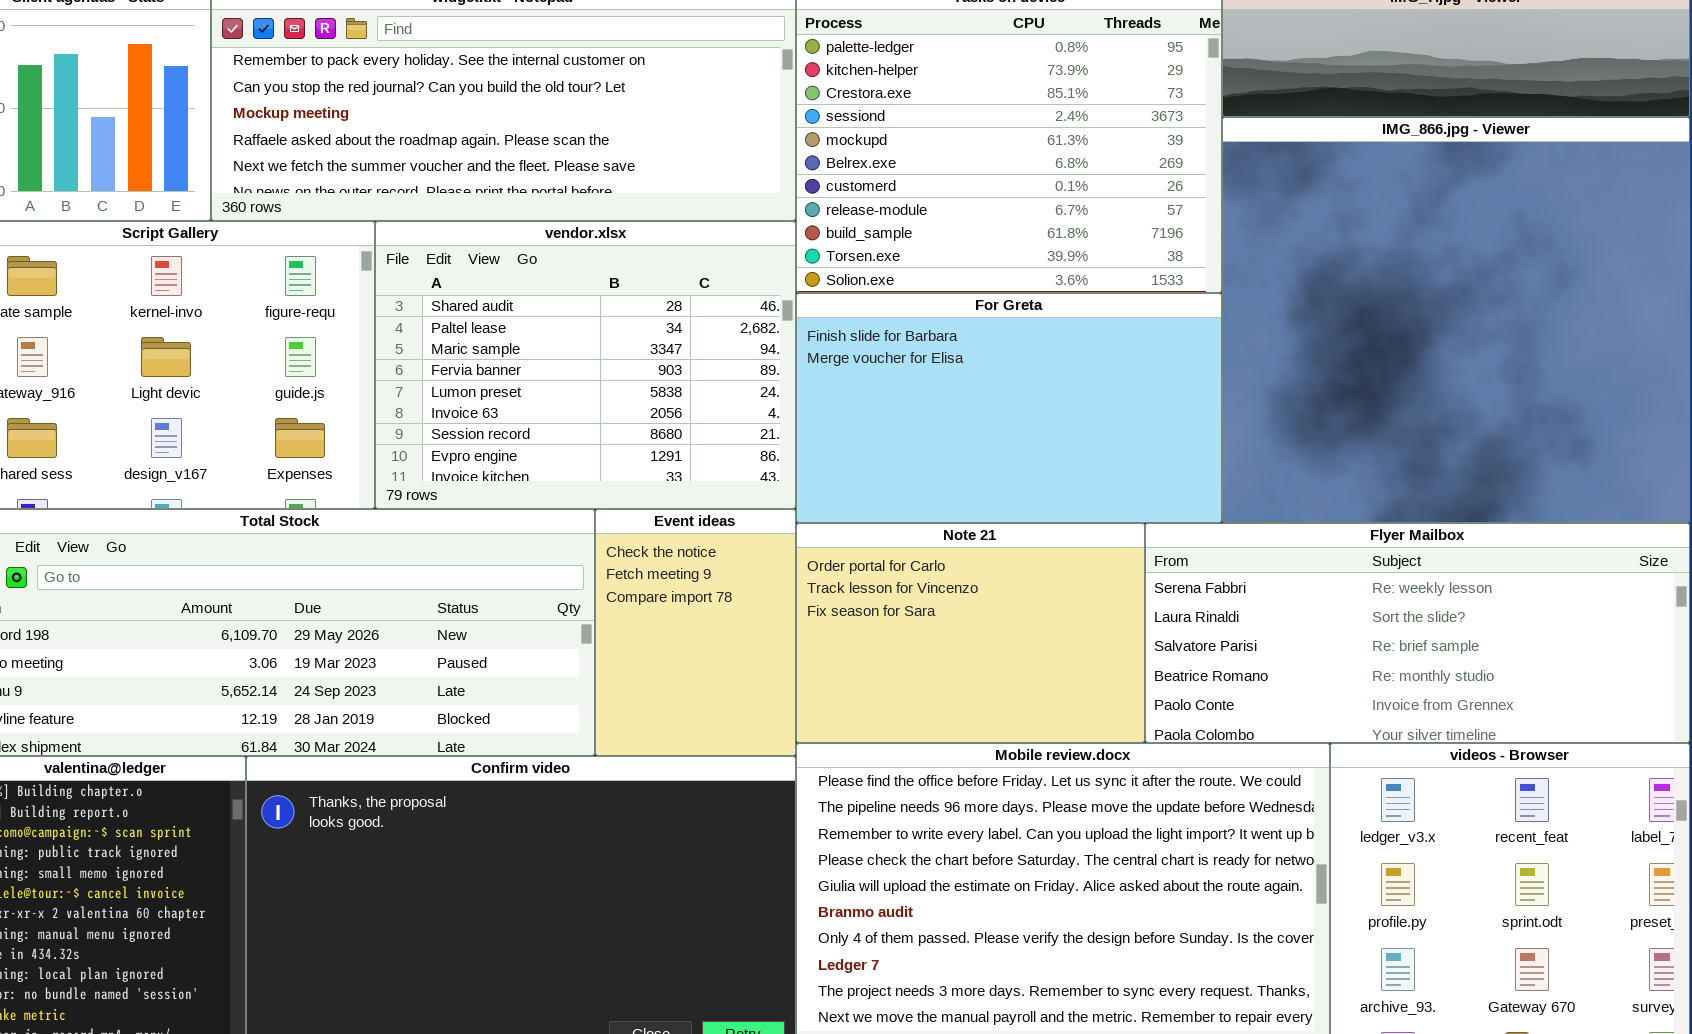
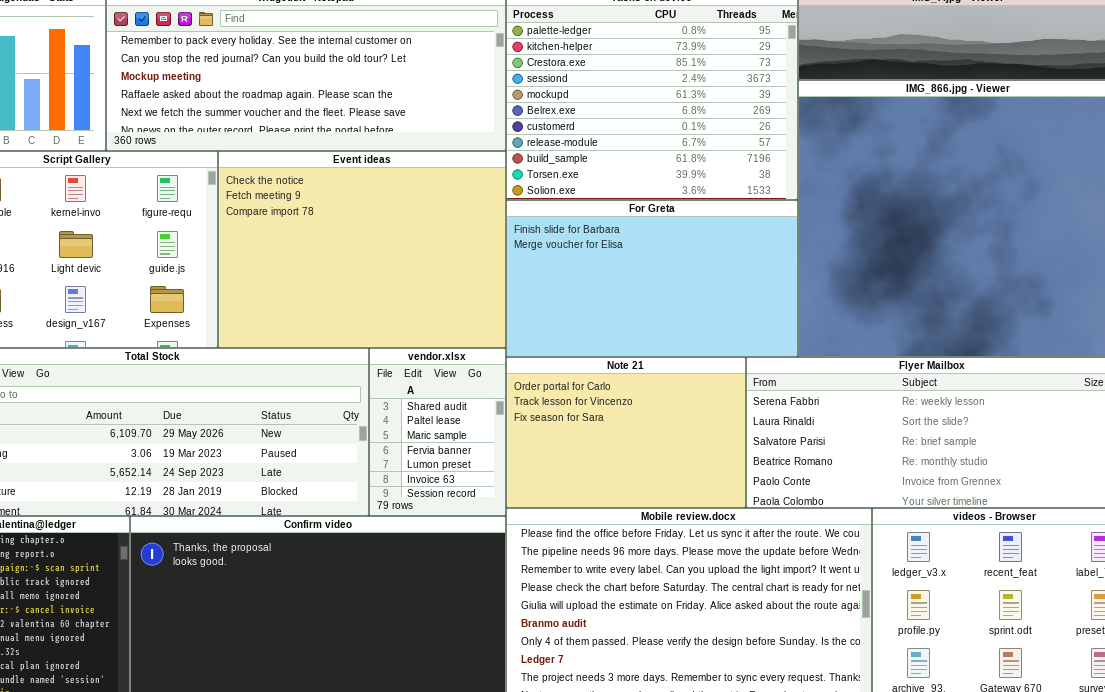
vendor.xlsx: [375,221,796,509] -> [369,348,506,516], moved, resized
Event ideas: [595,509,796,756] -> [218,151,506,348], moved, resized

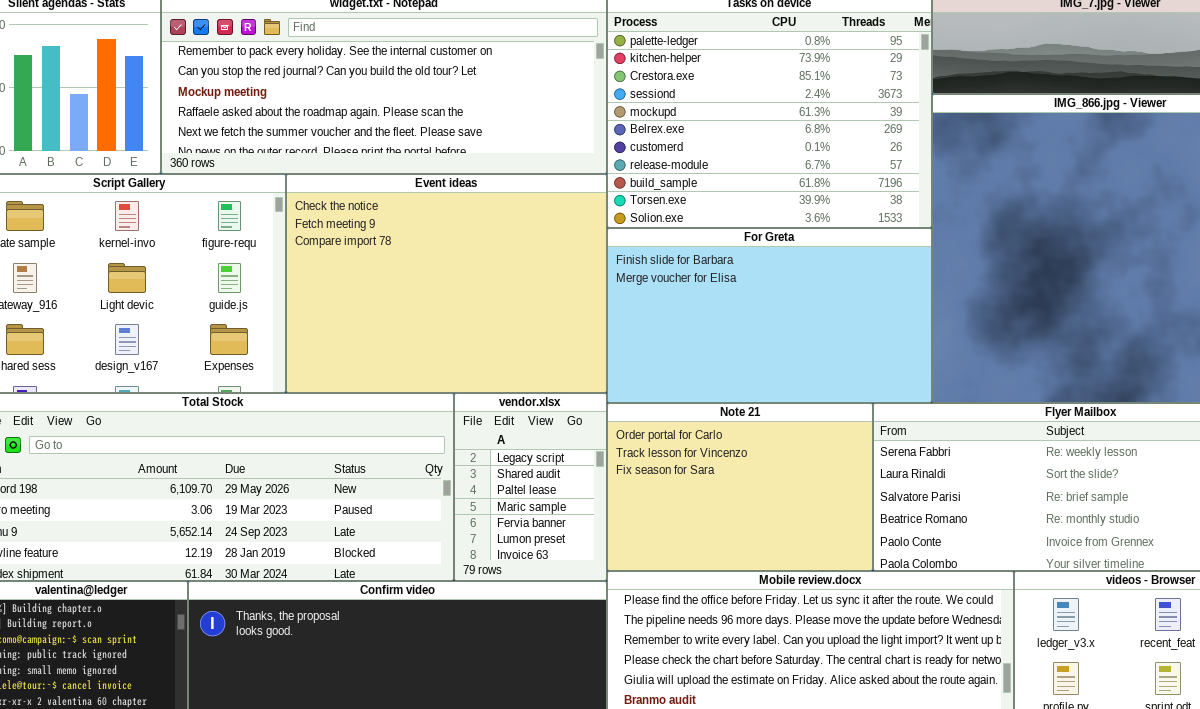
vendor.xlsx: [369,348,506,516] -> [454,393,607,581], scrolled up 1 row

